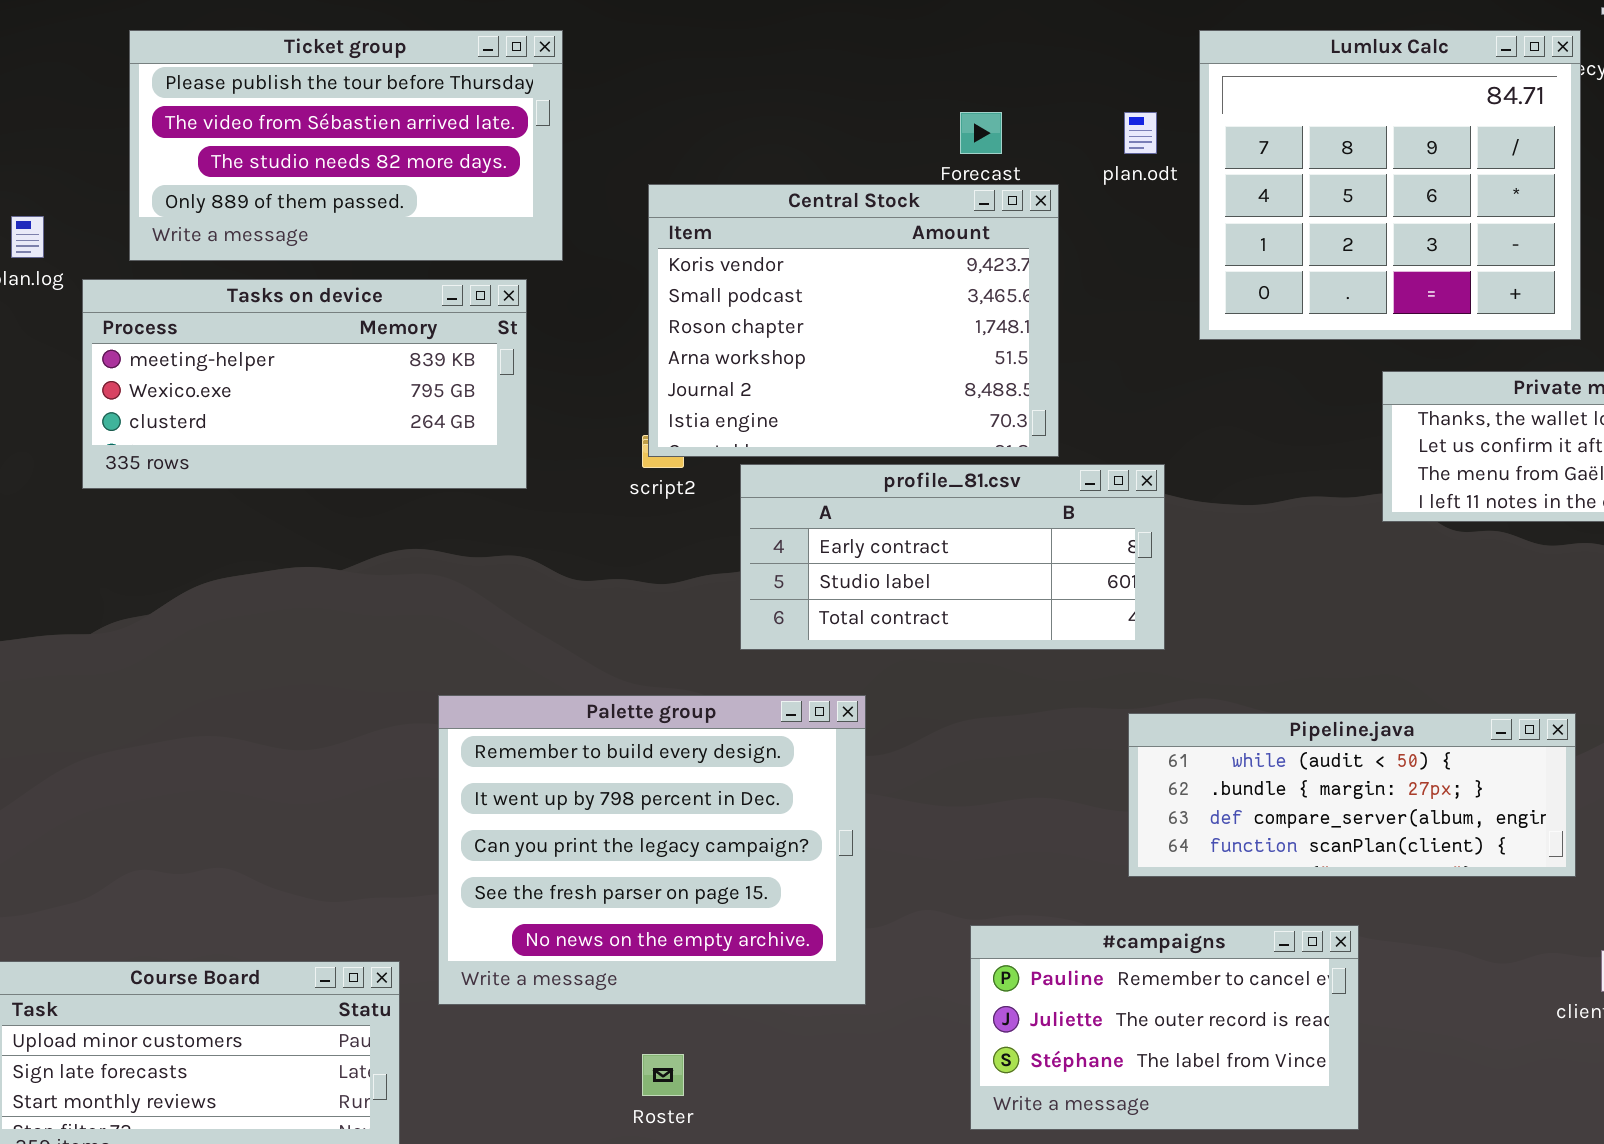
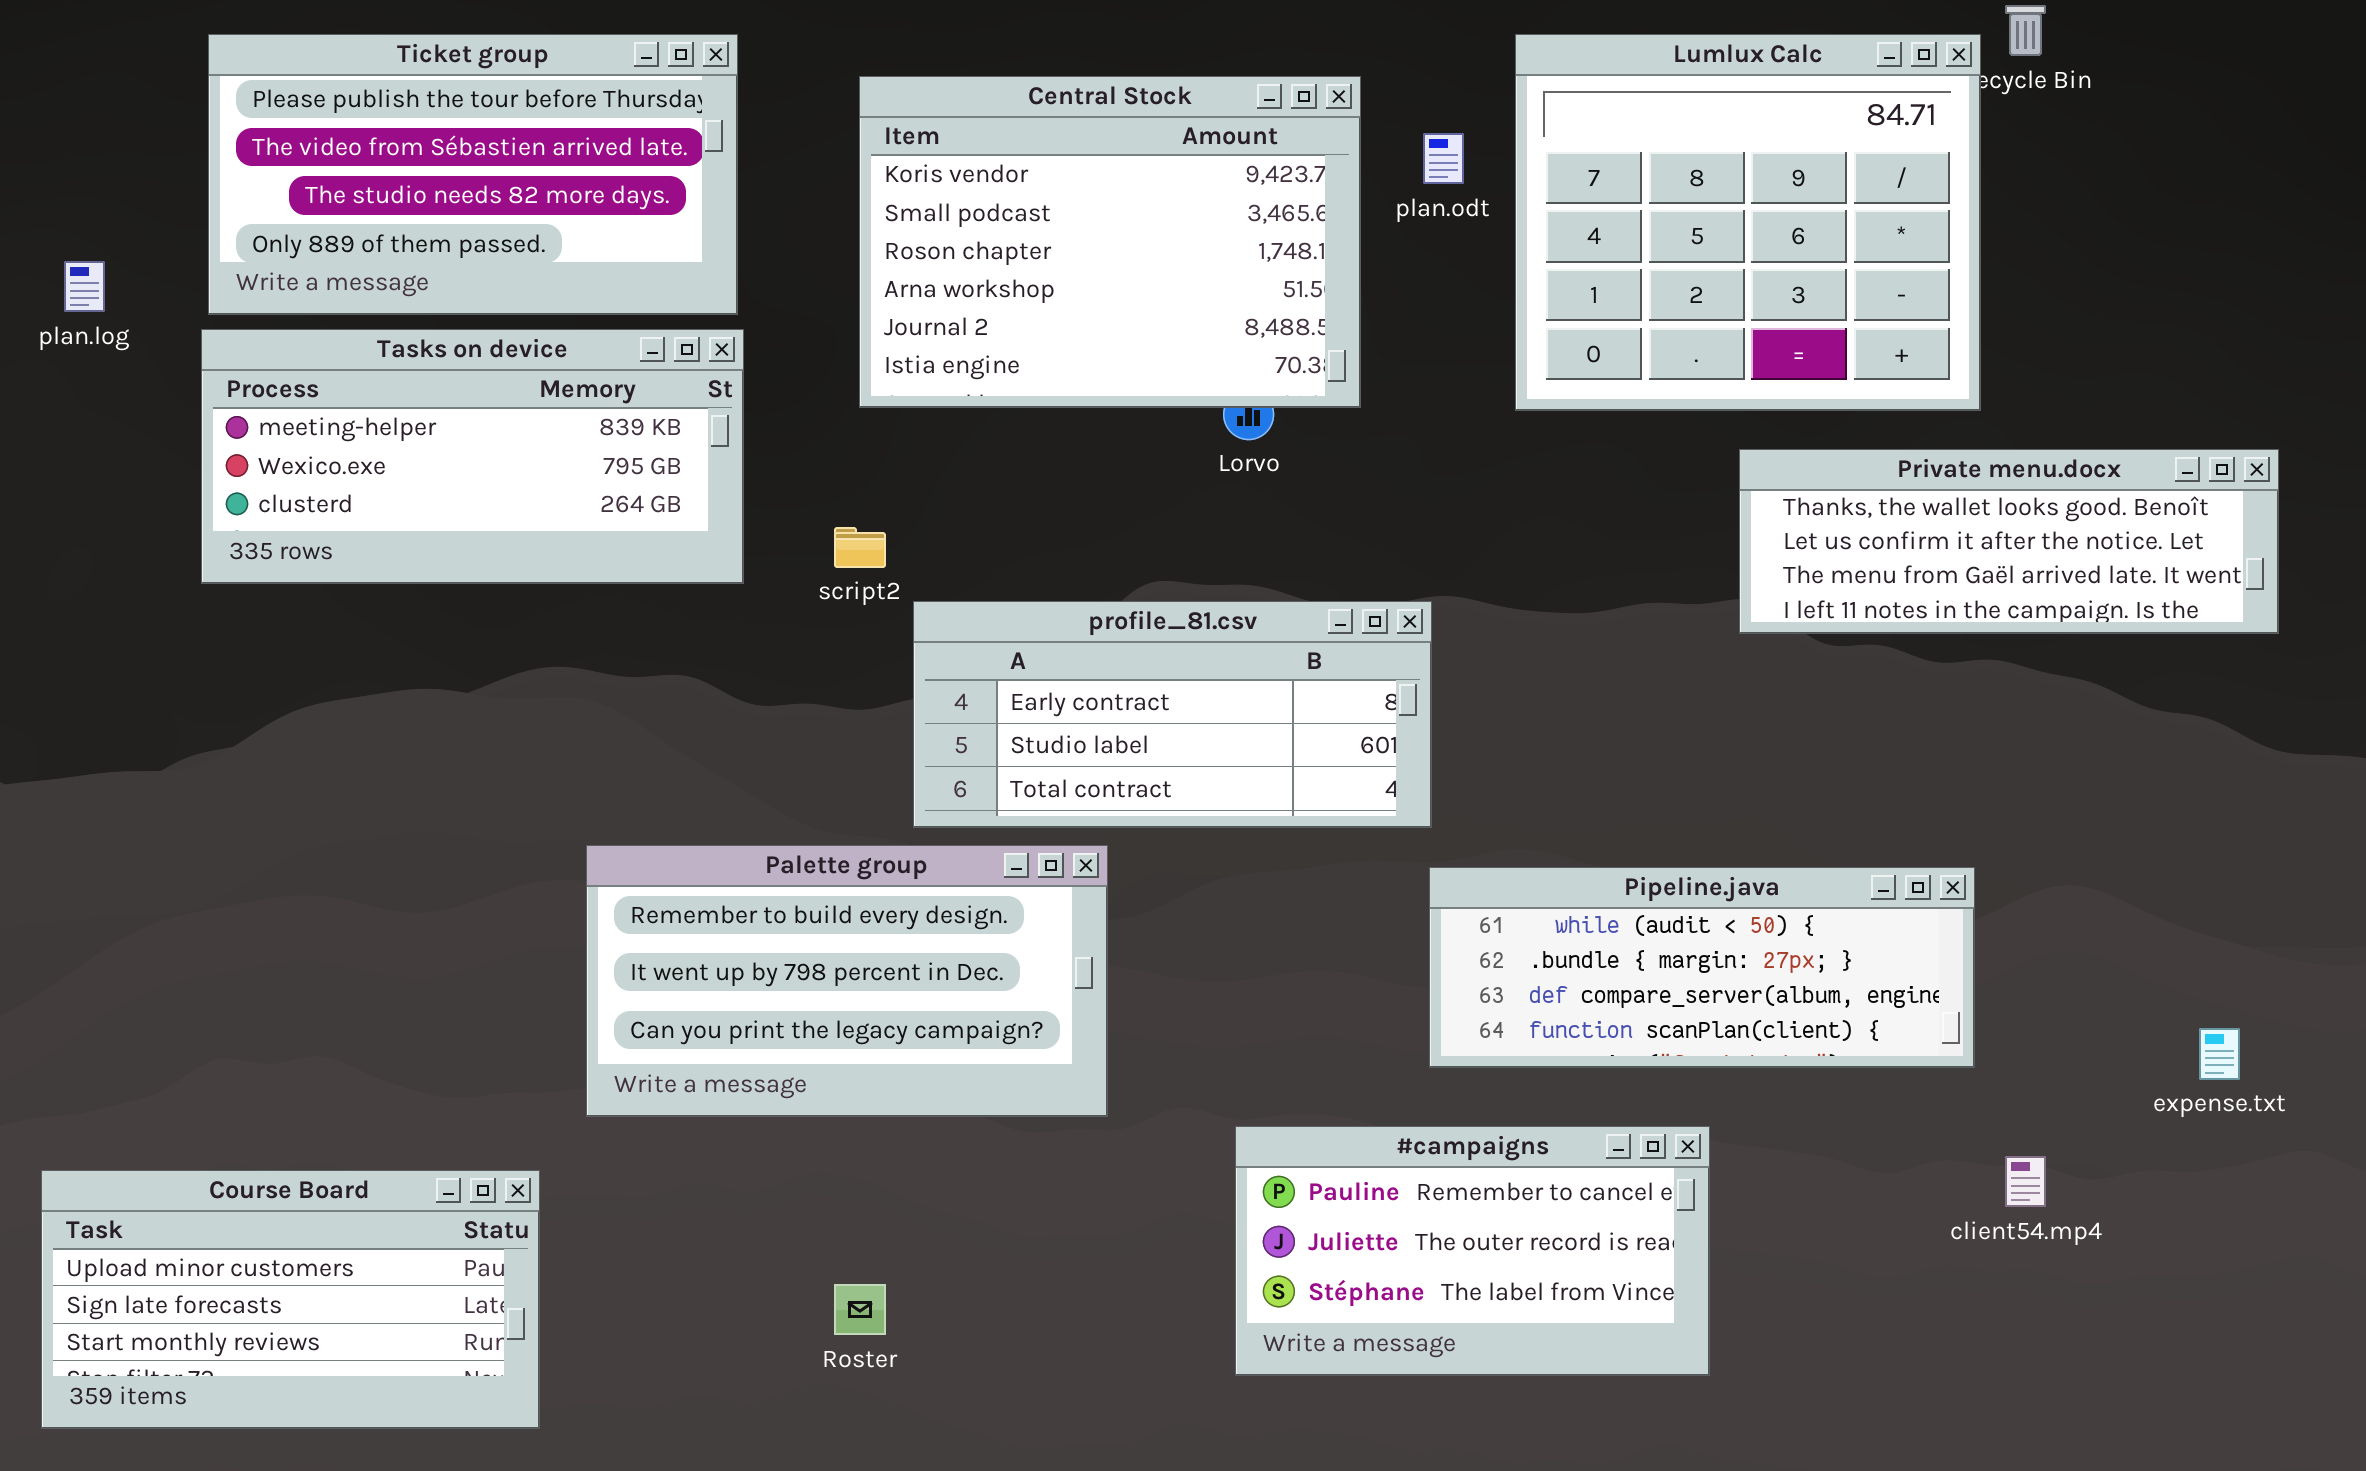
Central Stock: [648,184,1059,457] -> [859,76,1361,408], moved
Tasks on device: [82,279,527,489] -> [201,329,744,584], moved
profile_81.csv: [740,464,1165,650] -> [913,601,1432,828], moved
Palette group: [438,695,866,1005] -> [586,845,1108,1117], resized

